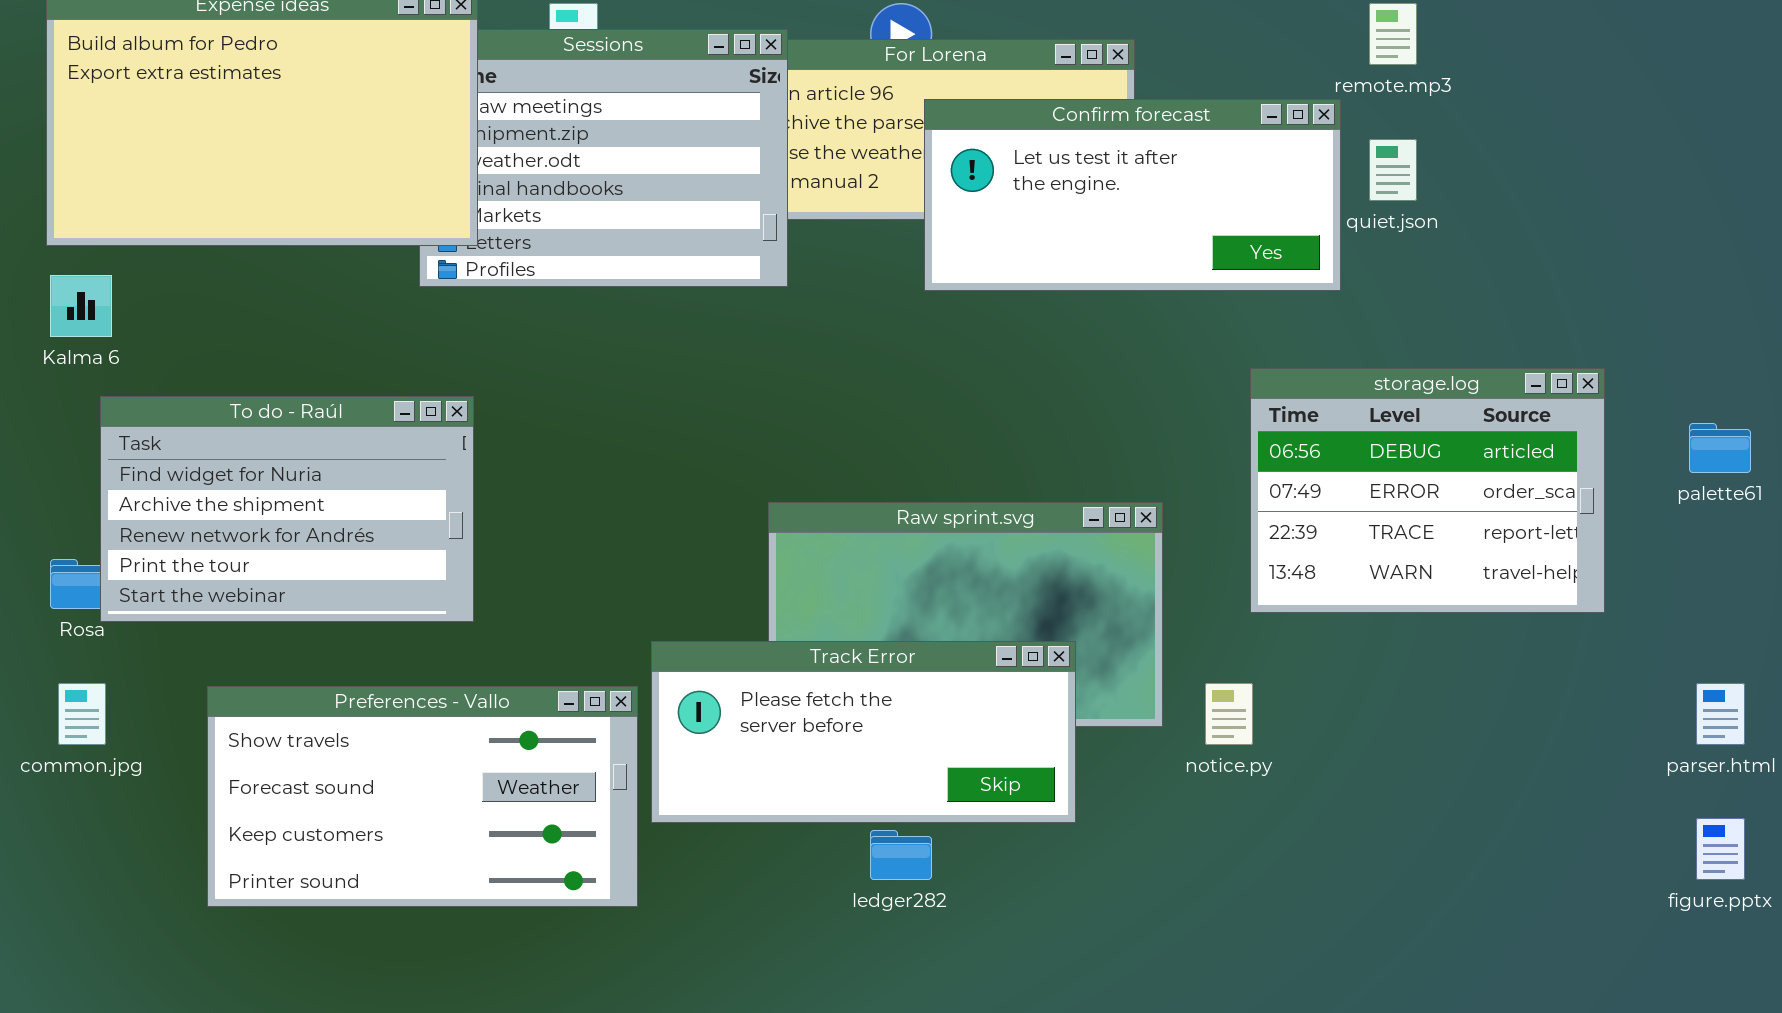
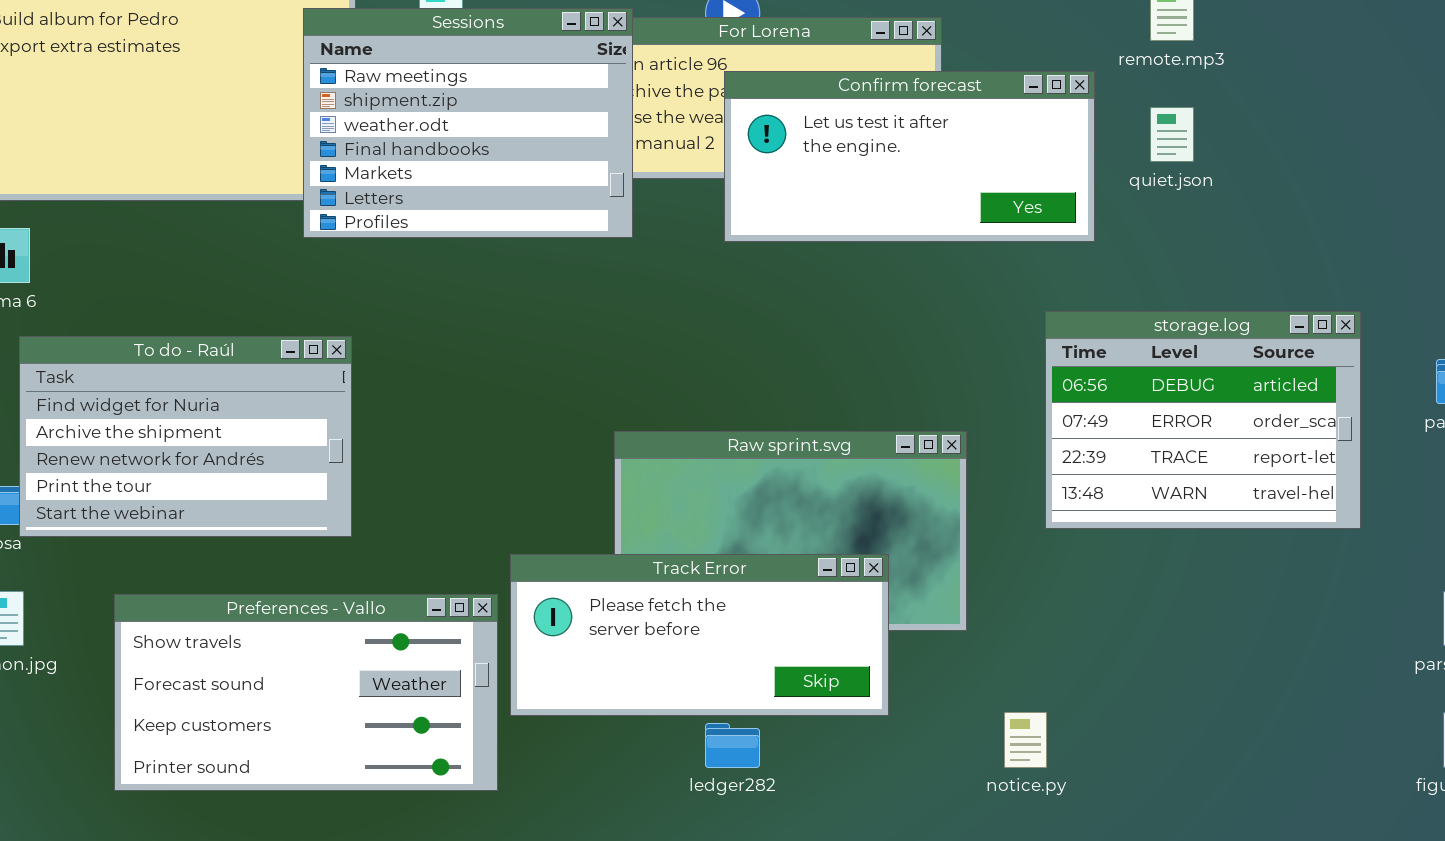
Sessions: [419,29,788,287] -> [303,8,633,238], raised
Confirm forecast: [924,99,1341,291] -> [724,71,1095,242], moved
notice.py: [1205,683,1253,745] -> [1004,712,1047,768], moved

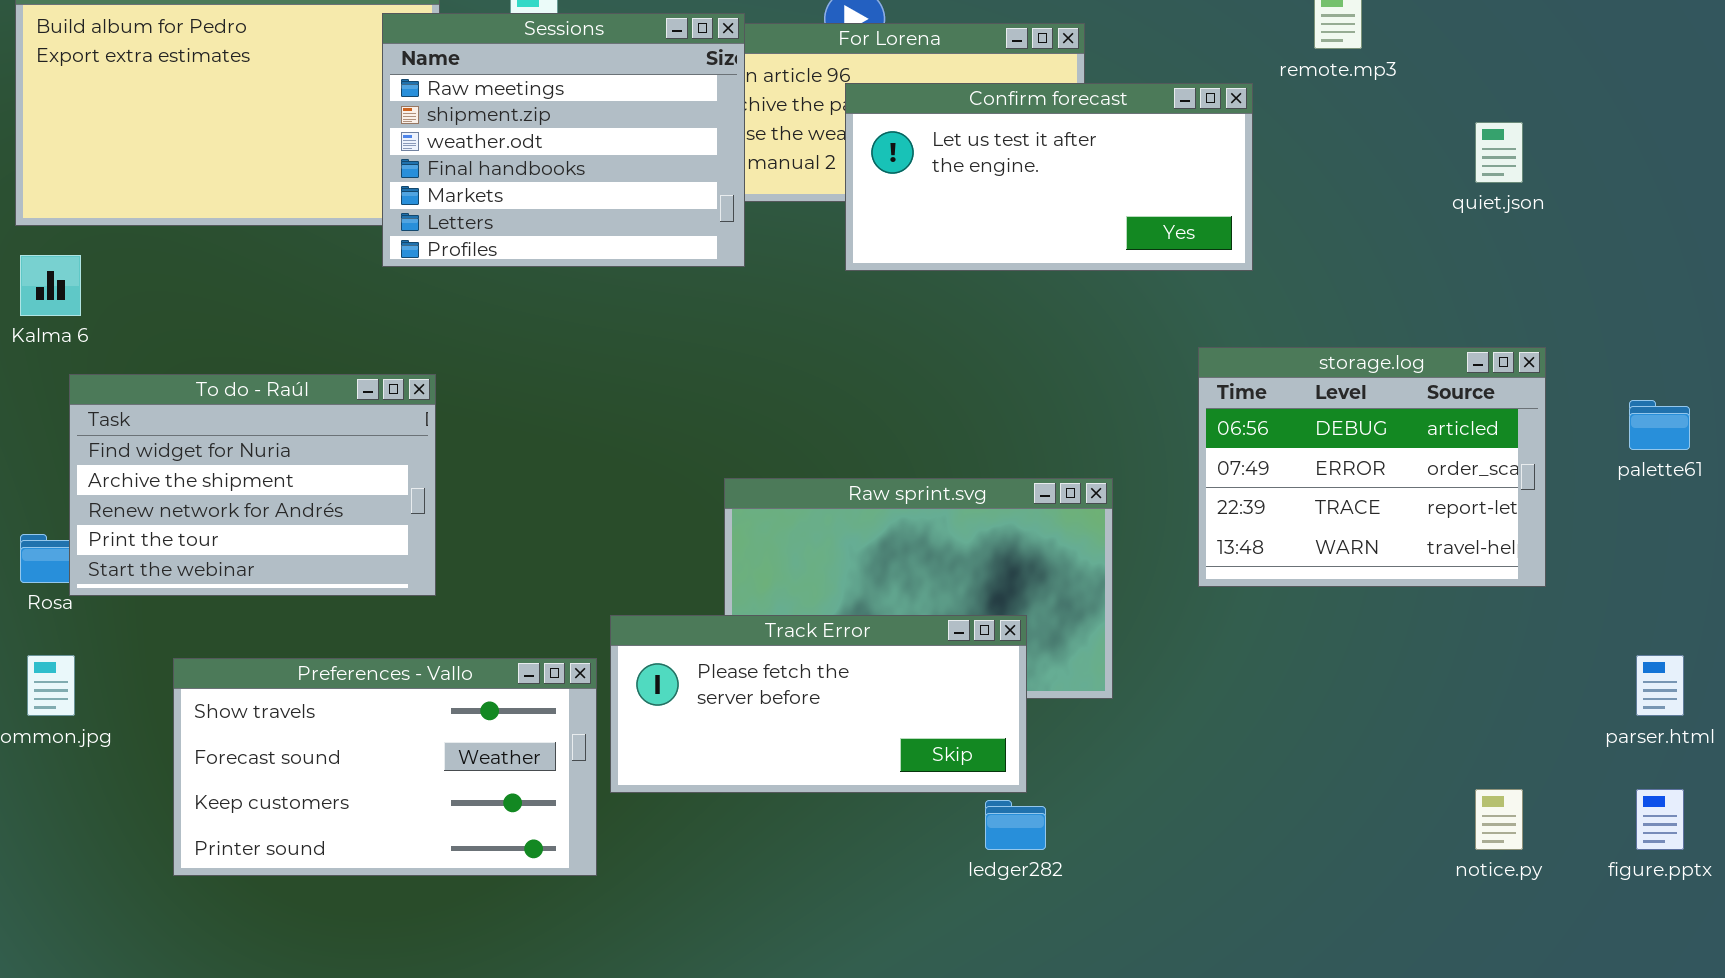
quiet.json: [1150,107,1194,162] -> [1475,122,1523,183], moved
notice.py: [1004,712,1047,768] -> [1475,789,1523,850], moved
ledger282: [705,723,760,768] -> [985,800,1046,850], moved

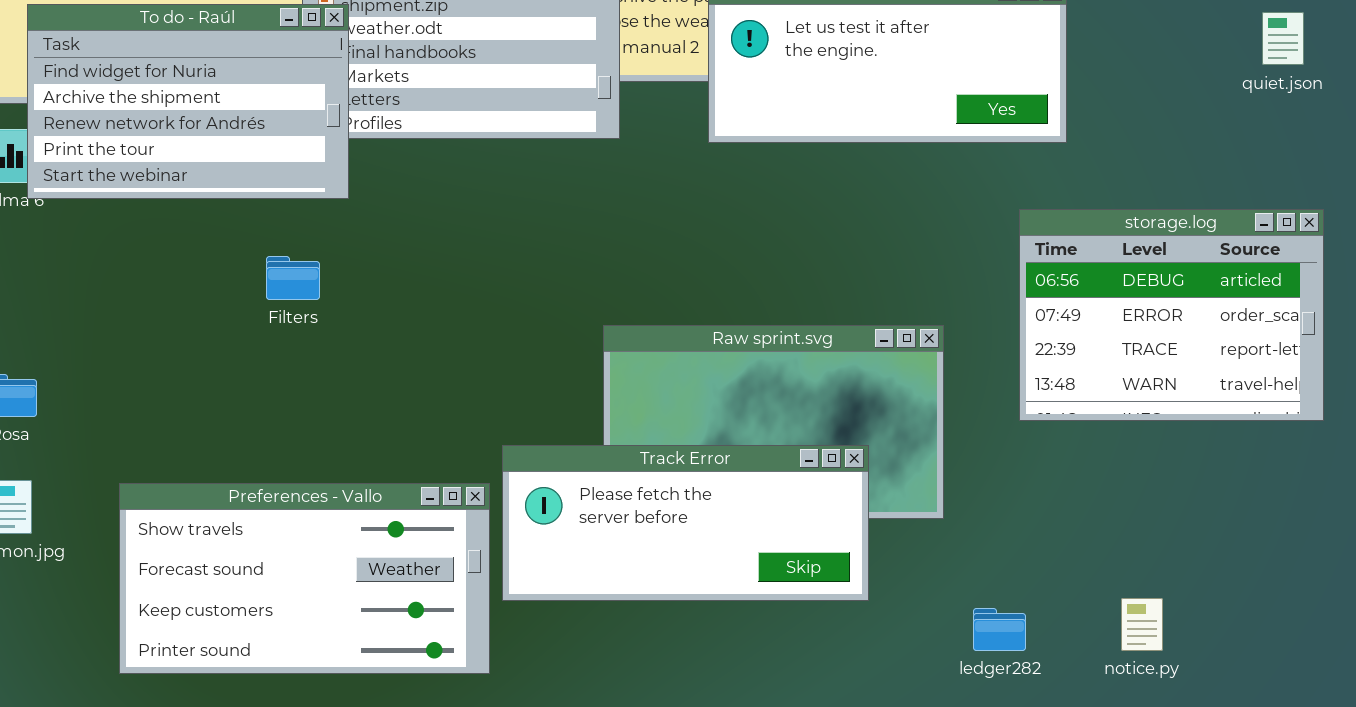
To do - Raúl: [69,374,436,596] -> [27,4,349,199], moved
notice.py: [1475,789,1523,850] -> [1121,598,1163,651], moved
ledger282: [985,800,1046,850] -> [973,608,1026,651], moved

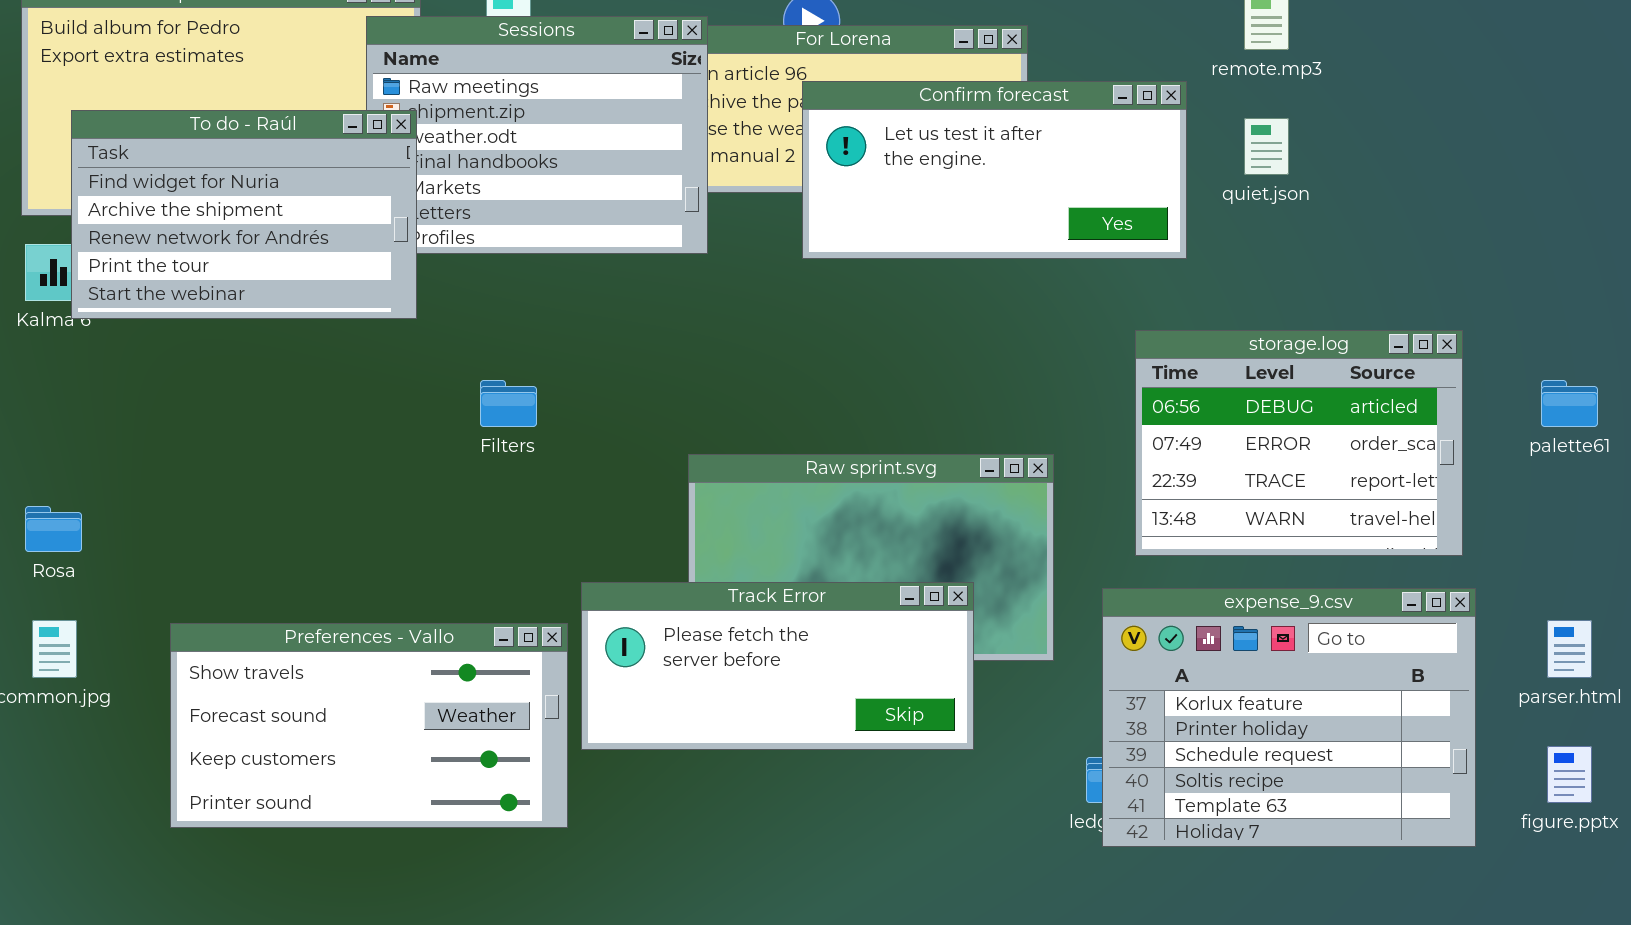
quiet.json: [1262,12,1304,65] -> [1244,118,1289,175], moved
Filters: [266,256,320,300] -> [480,380,537,427], moved
expense_9.csv: none -> [1102,588,1476,847], opened

